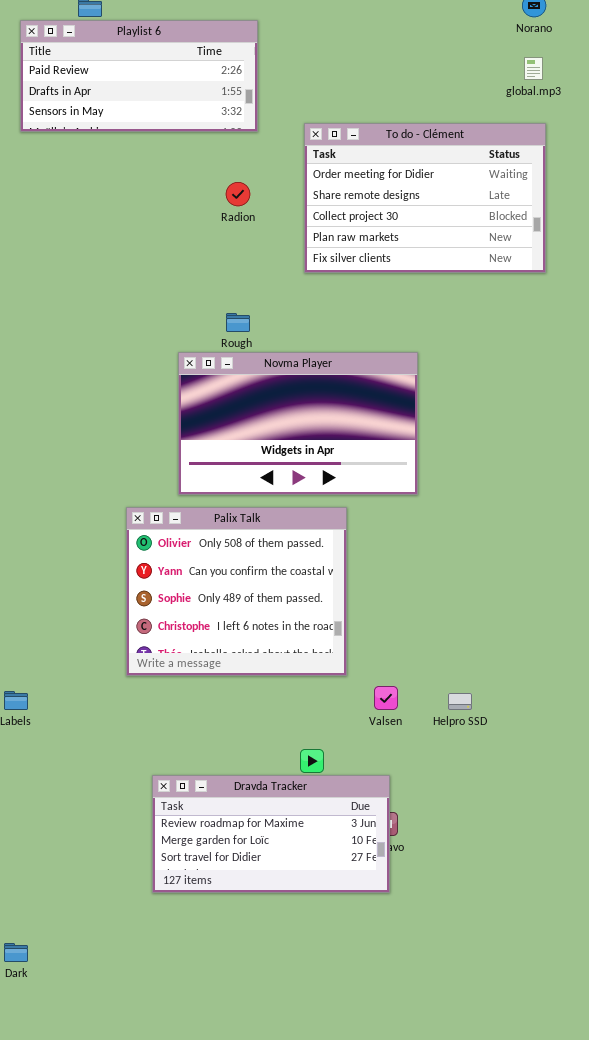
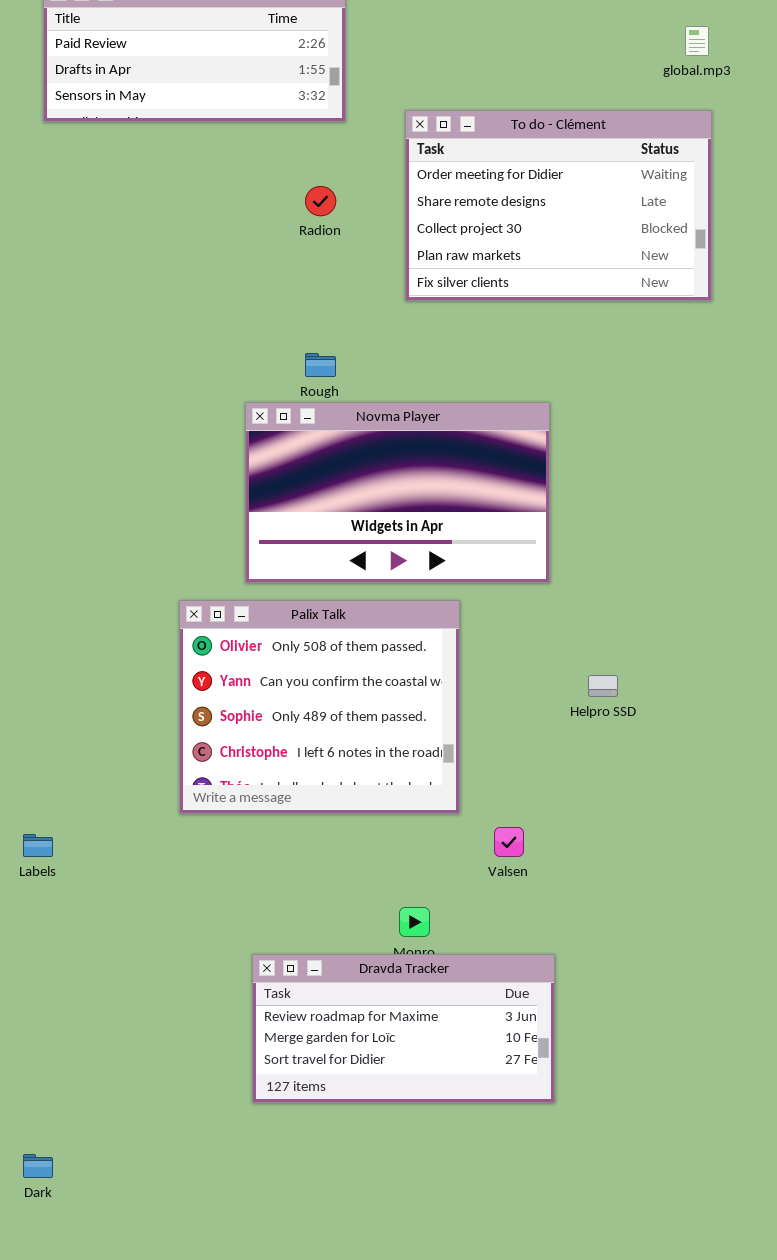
Helpro SSD: [448,693,472,710] -> [588,675,618,697], moved
Dravda Tracker: [152,775,390,893] -> [252,954,555,1103], moved

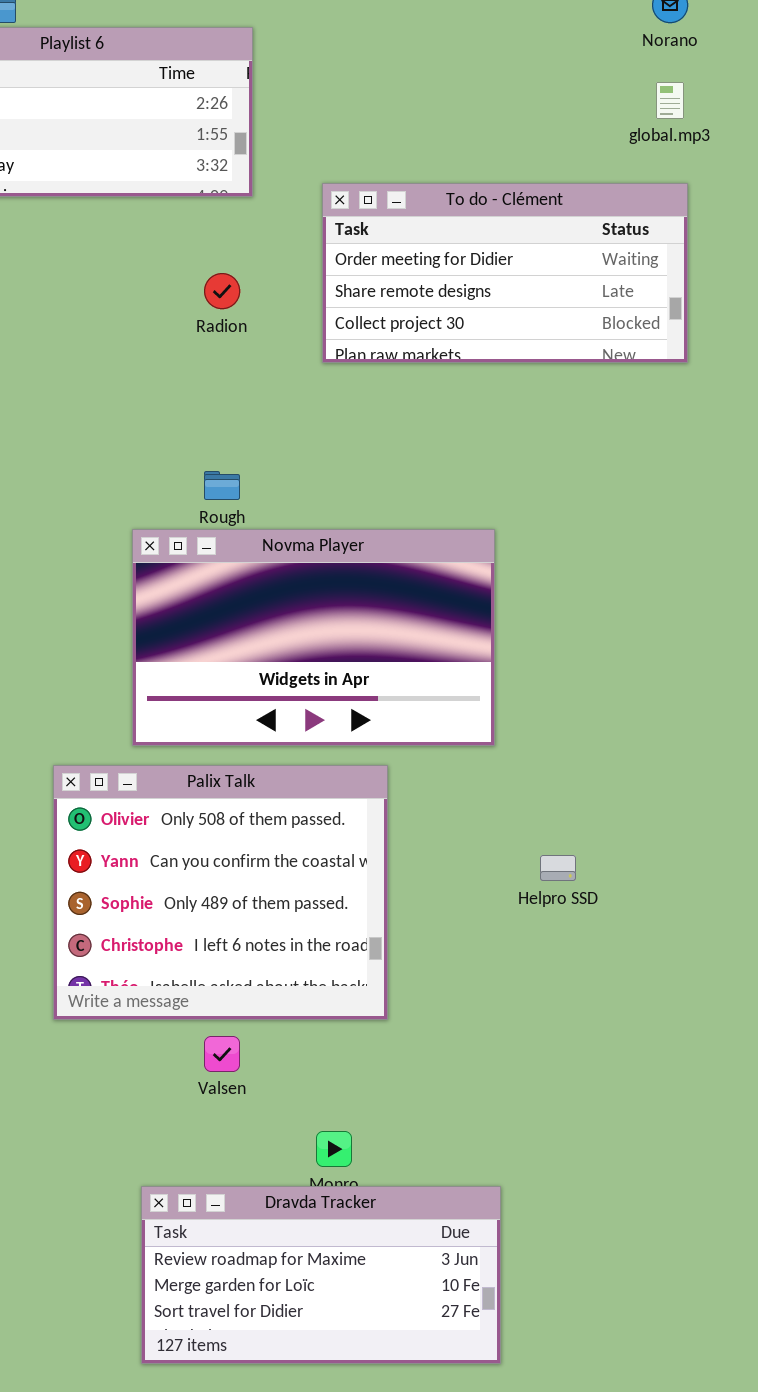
To do - Clément: [405,110,712,301] -> [322,183,688,363], resized
Valsen: [494,827,524,857] -> [204,1036,240,1072], moved

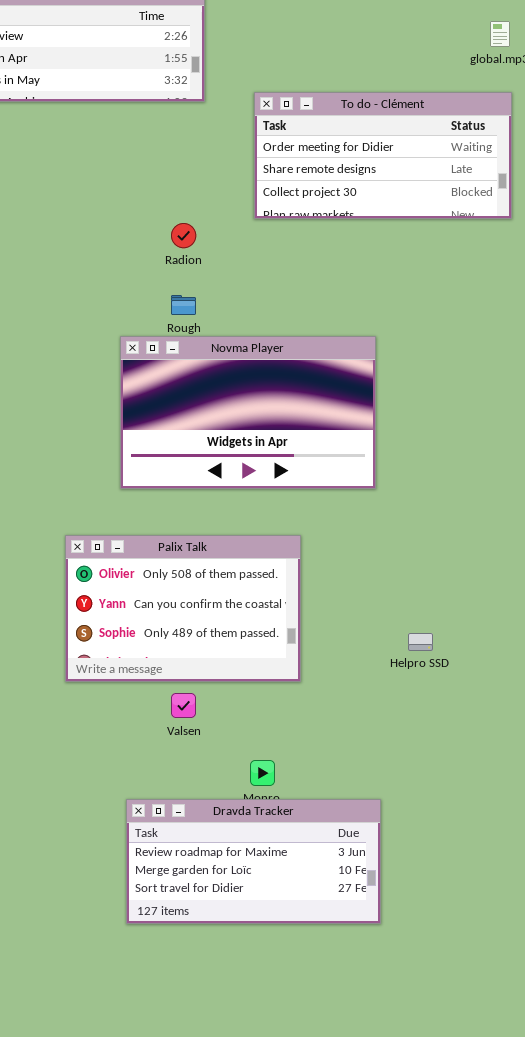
Radion: [204,273,240,309] -> [171,223,196,248], moved
Palix Talk: [53,765,388,1020] -> [65,535,301,682], resized
Helpro SSD: [540,855,576,881] -> [408,633,433,651], moved

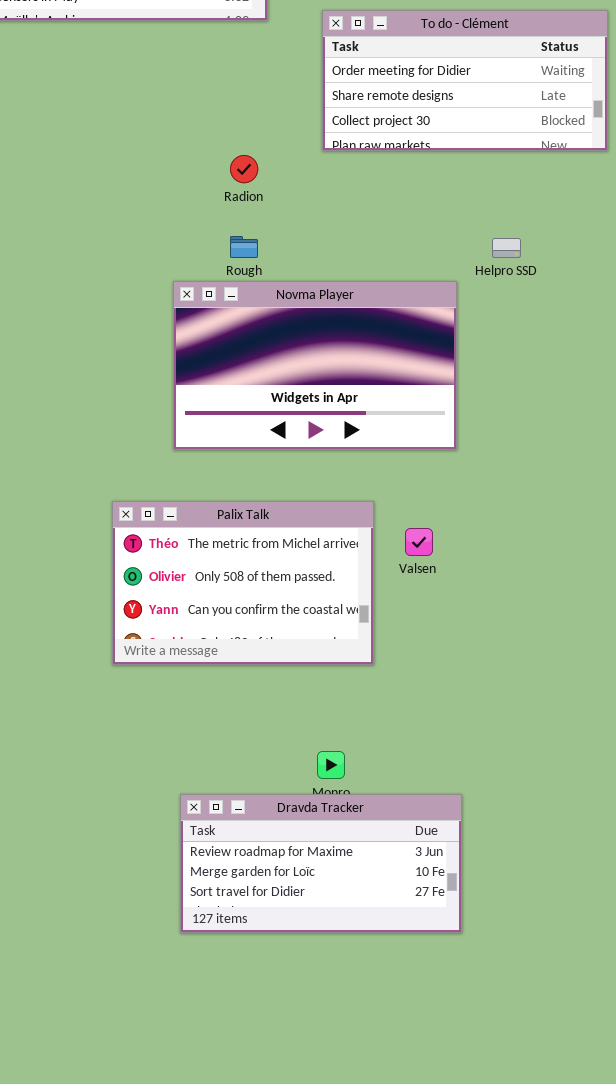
Palix Talk: [65,535,301,682] -> [112,501,374,665], scrolled up 1 row
Helpro SSD: [408,633,433,651] -> [492,238,521,258], moved
Valsen: [171,693,196,718] -> [405,528,433,556], moved

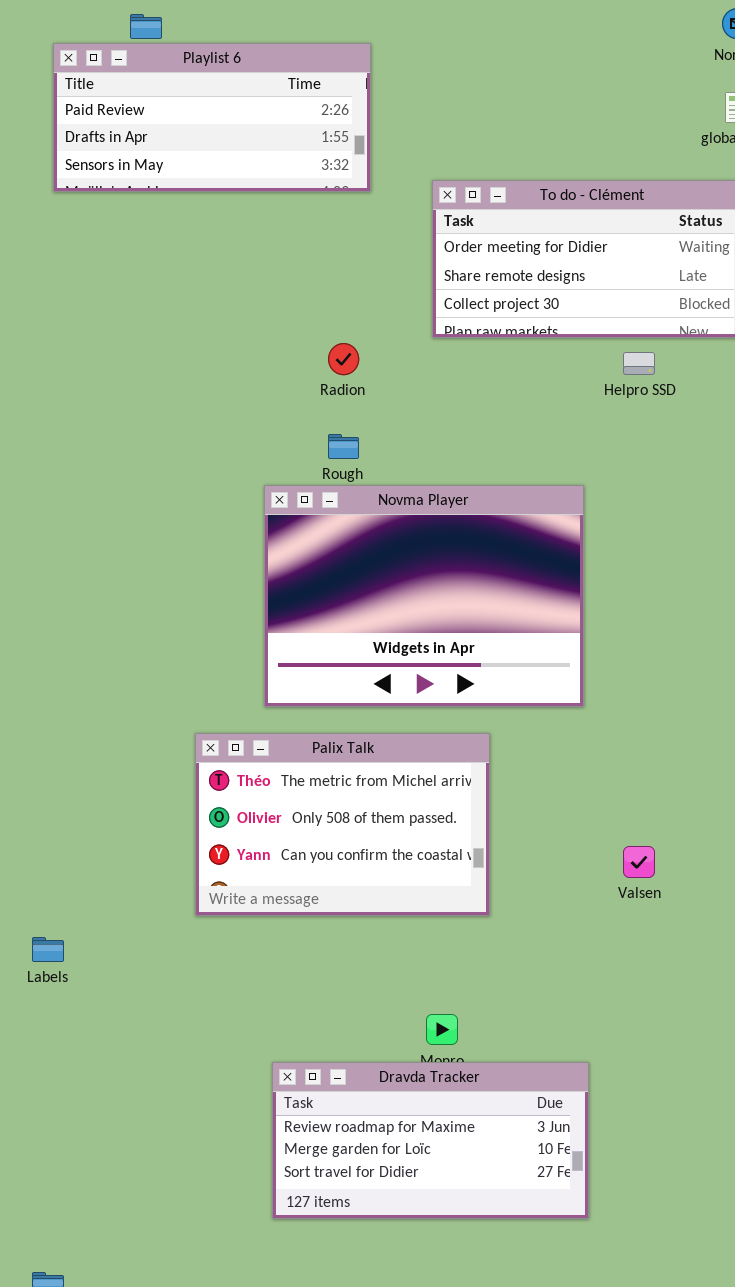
Helpro SSD: [492,238,521,258] -> [623,352,655,375], moved
Novma Player: [173,281,457,450] -> [264,485,584,707], resized
Valsen: [405,528,433,556] -> [623,846,655,878], moved

